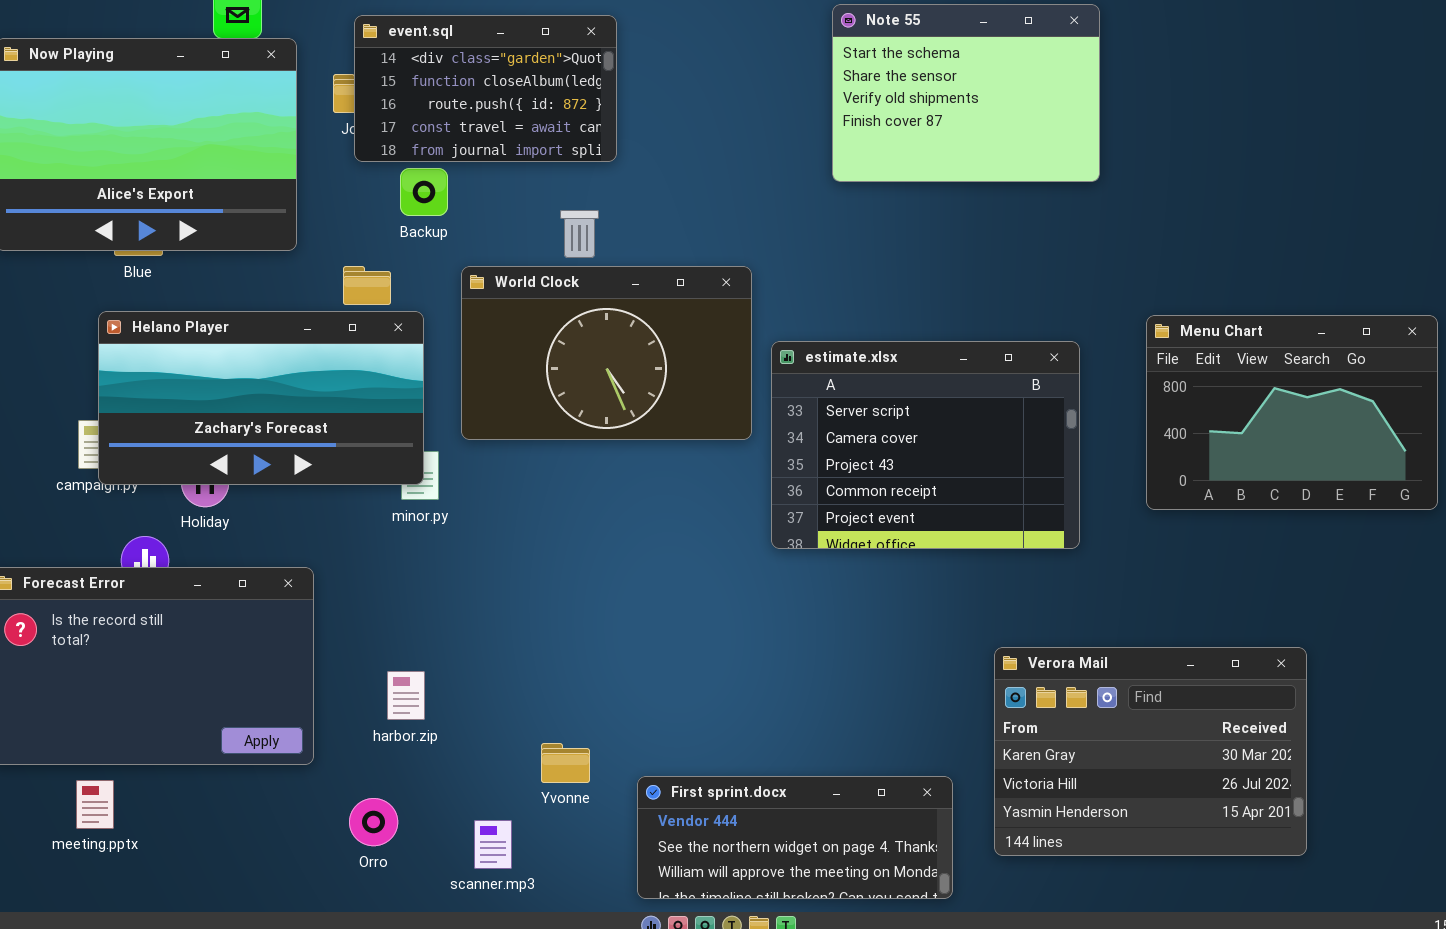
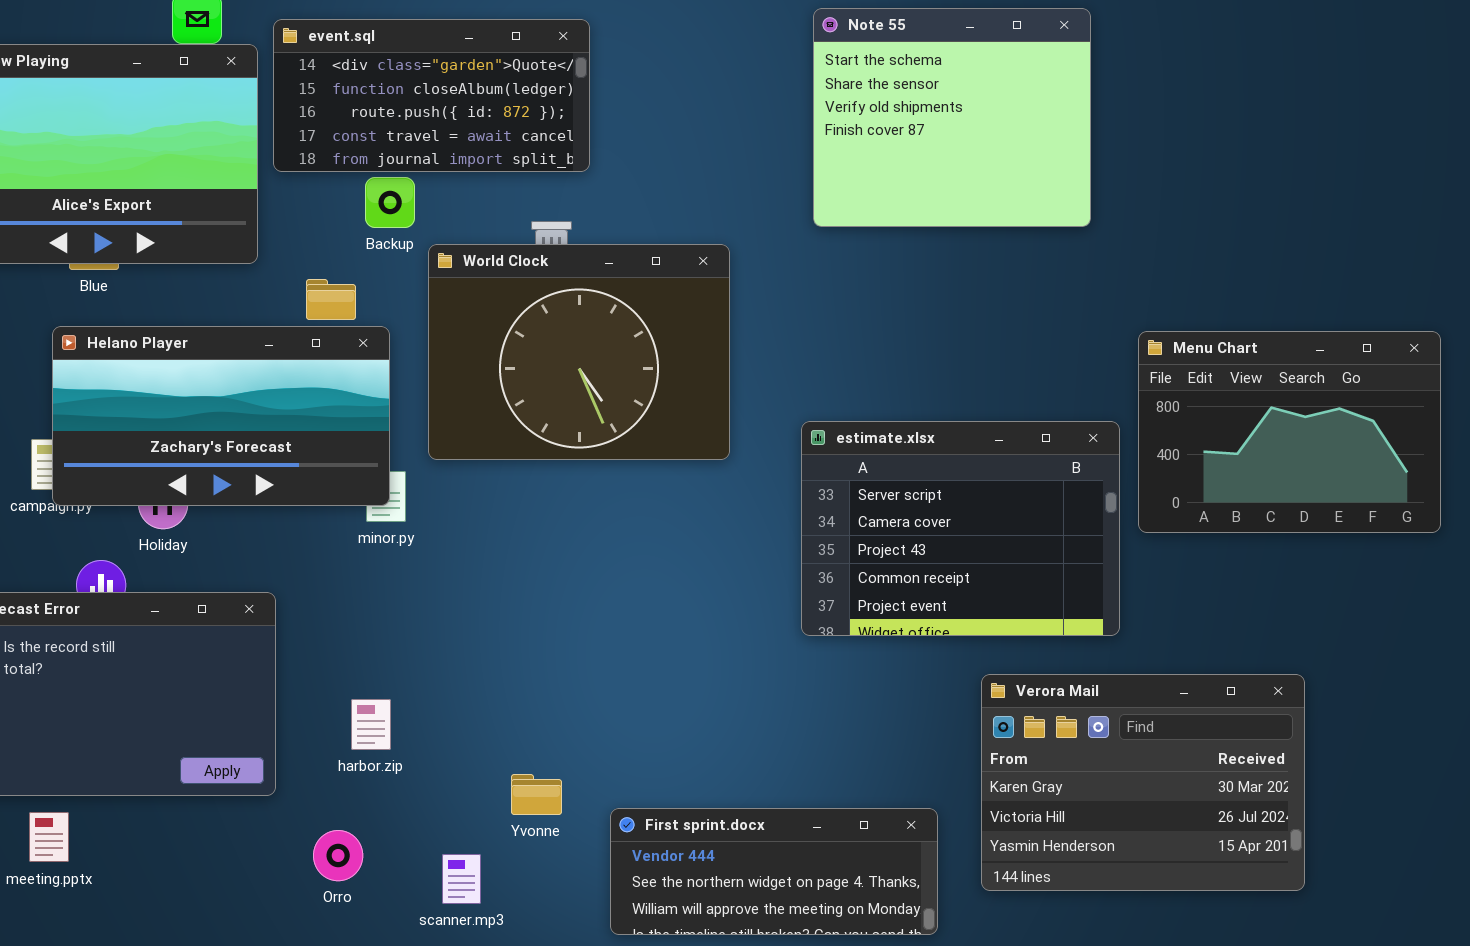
Note 55: [832,4,1100,182] -> [813,8,1091,227], resized
event.sql: [354,15,617,162] -> [273,19,590,172], resized
World Clock: [461,266,752,440] -> [428,244,730,460], resized
estimate.xlsx: [771,341,1080,549] -> [801,421,1120,636], moved

